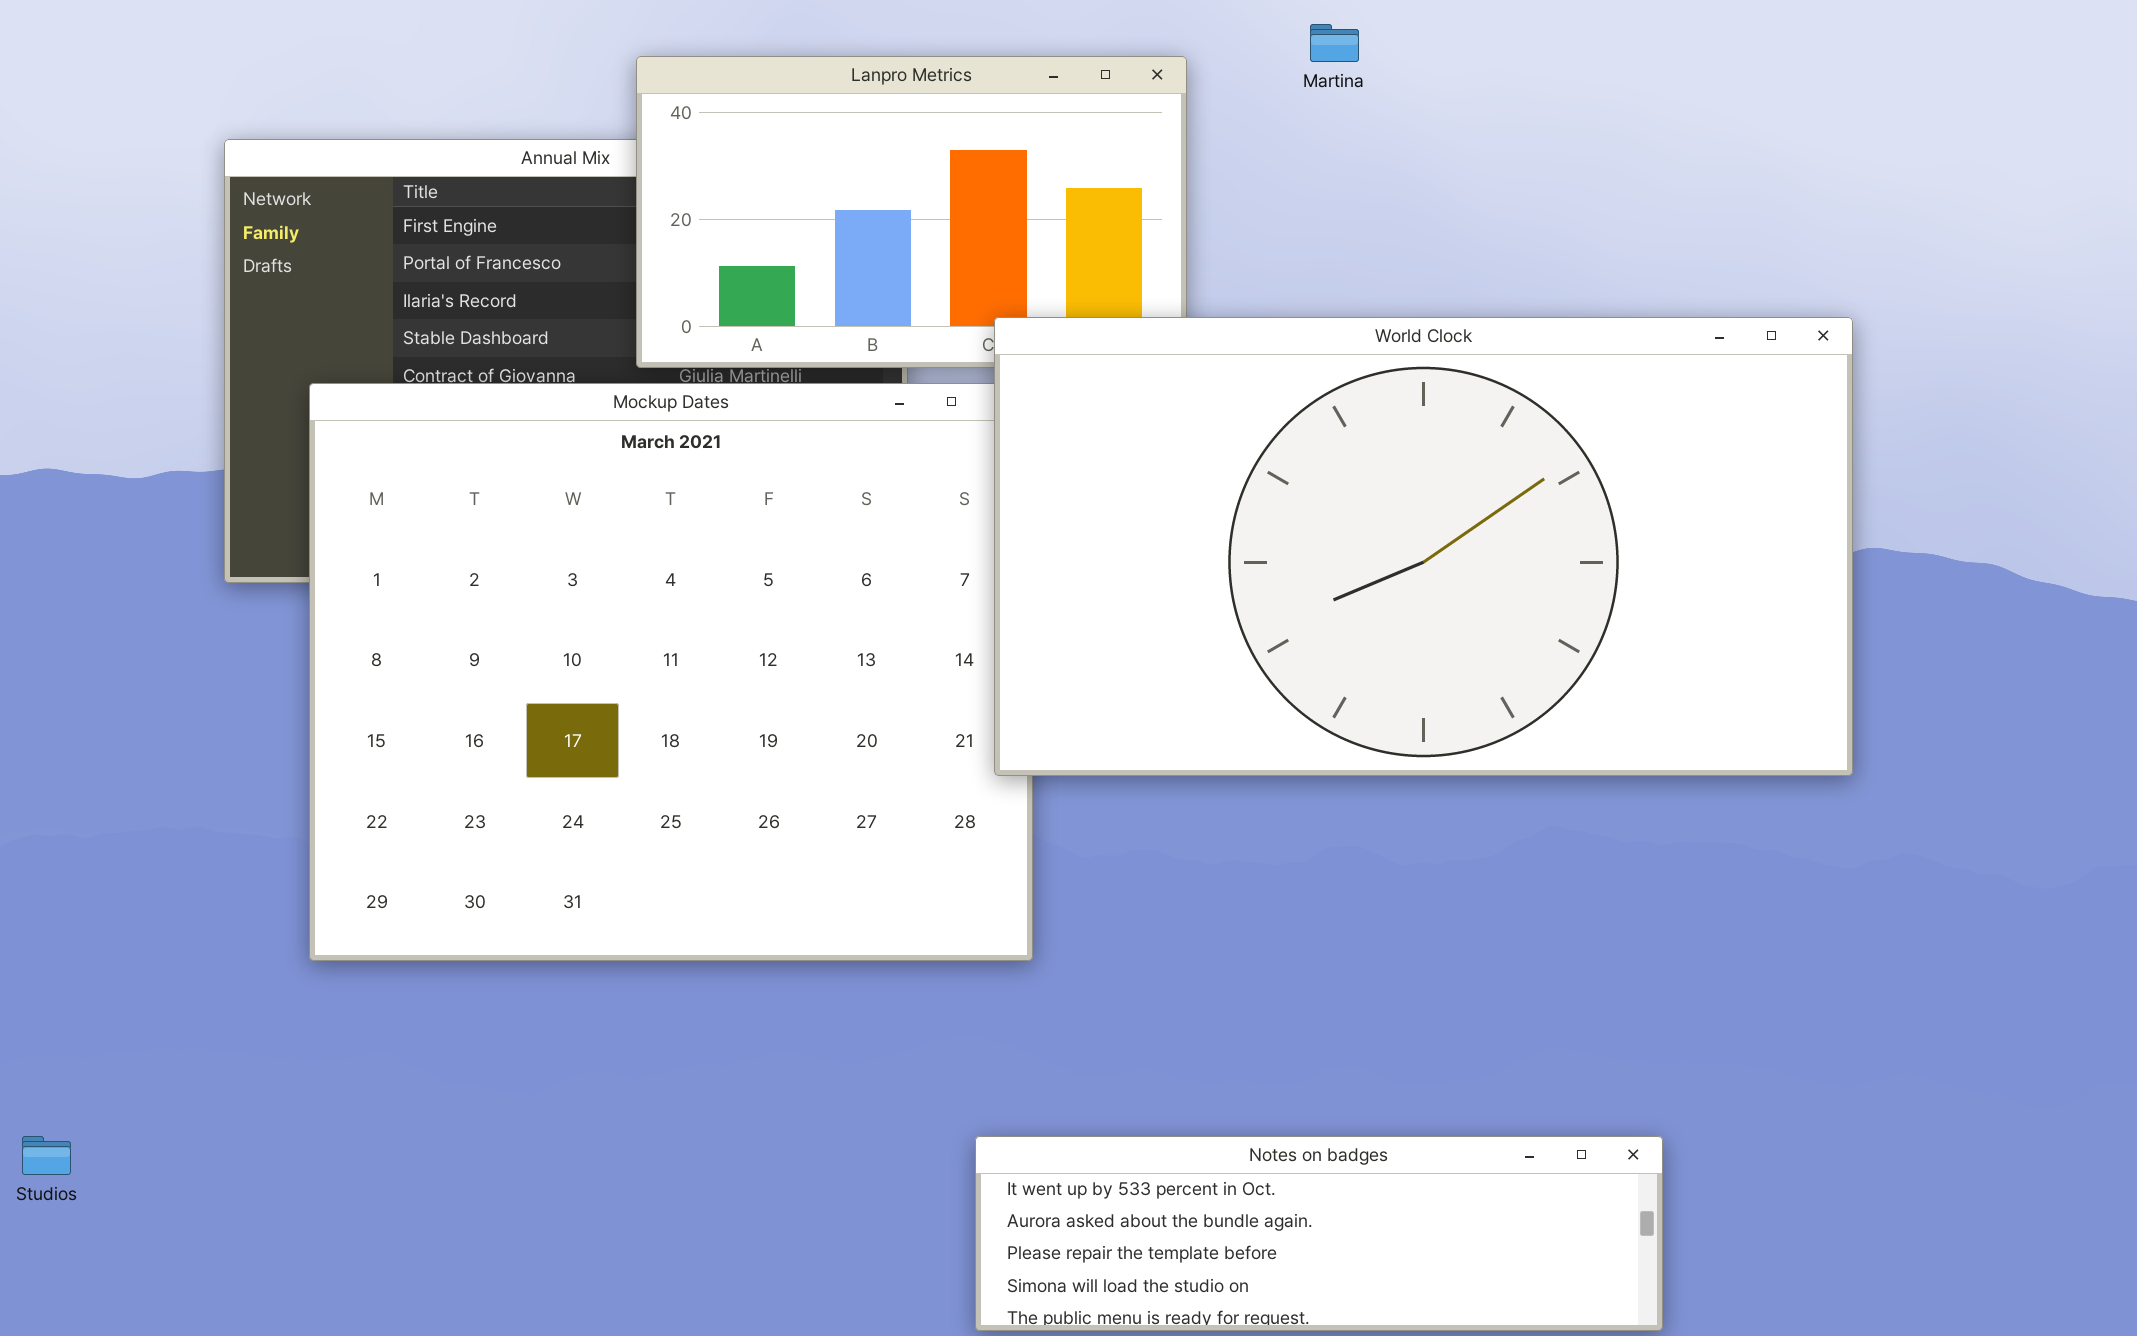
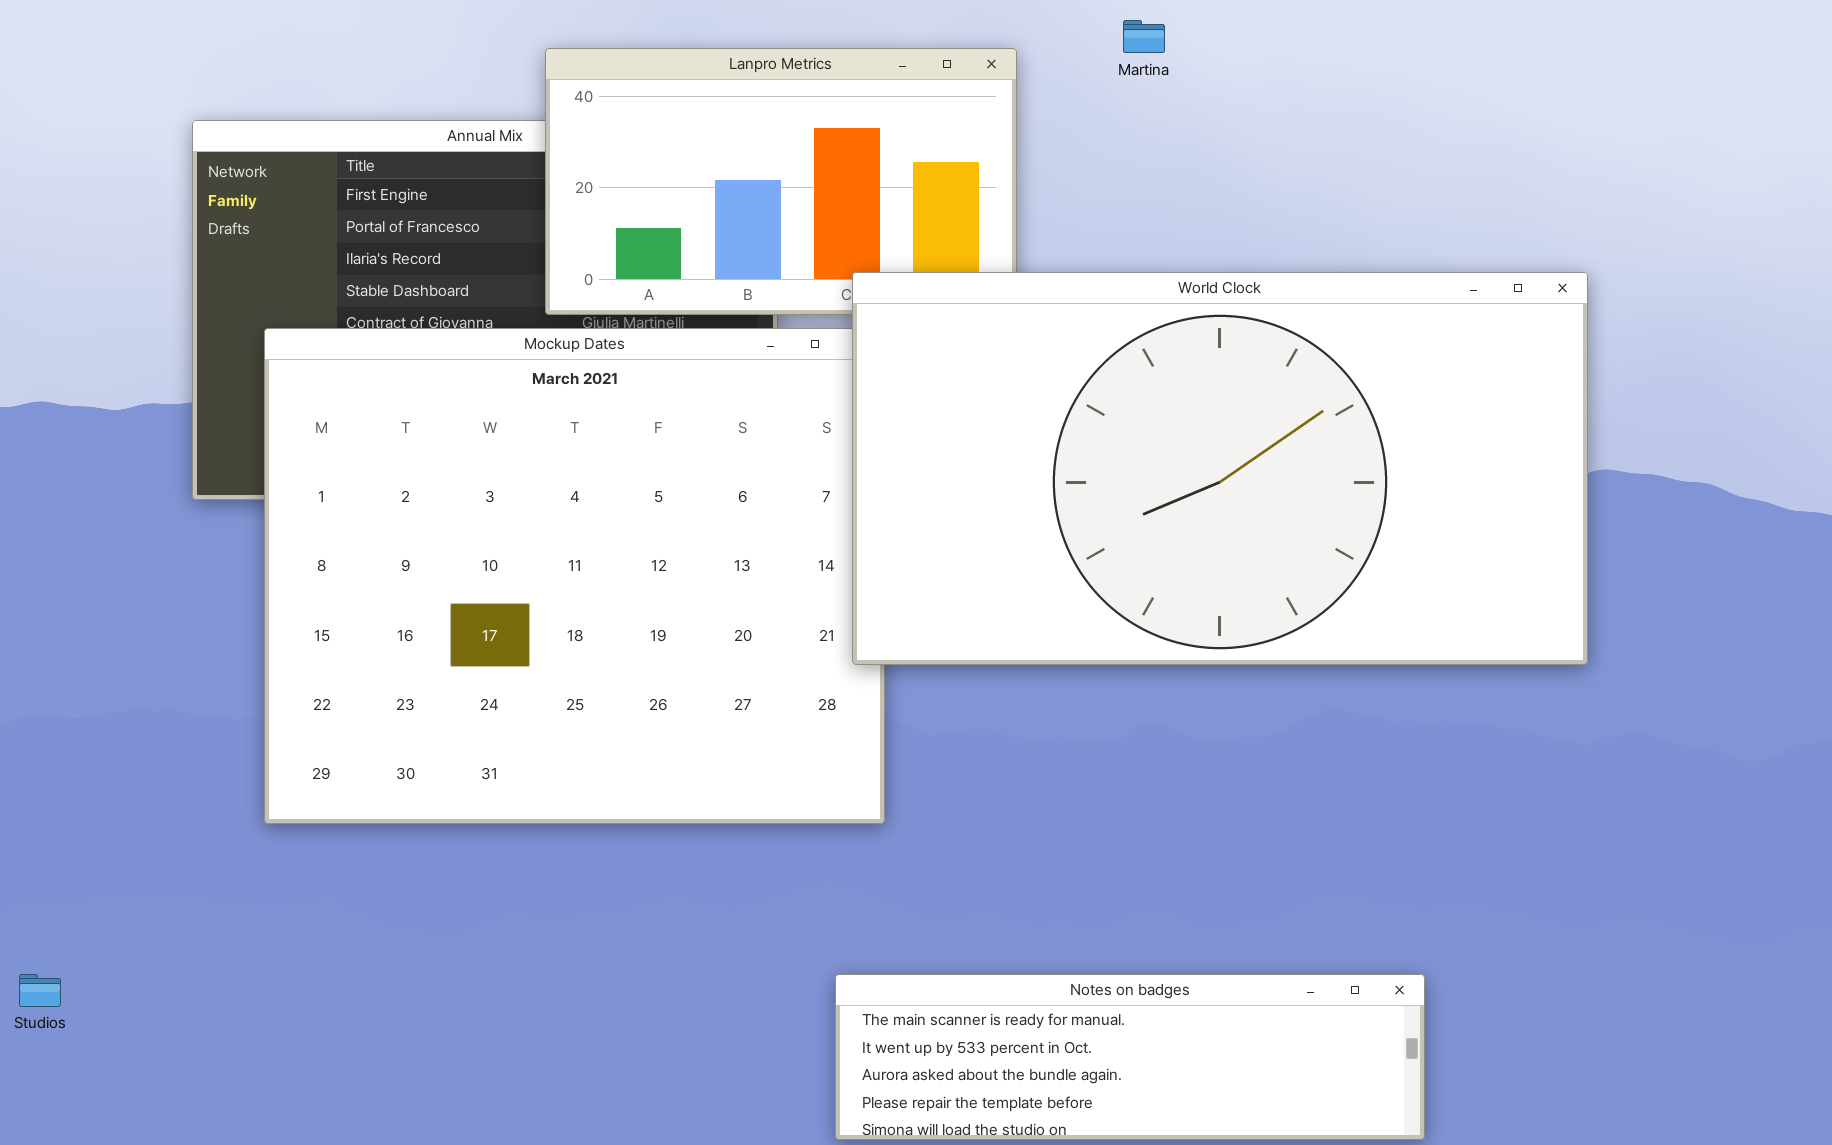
Notes on badges: [975,1136,1663,1331] -> [835,974,1425,1140], scrolled up 1 row

